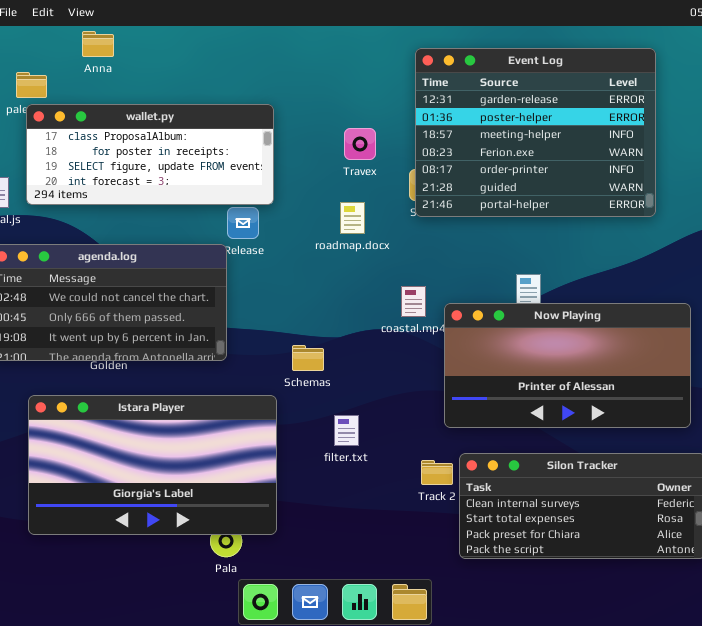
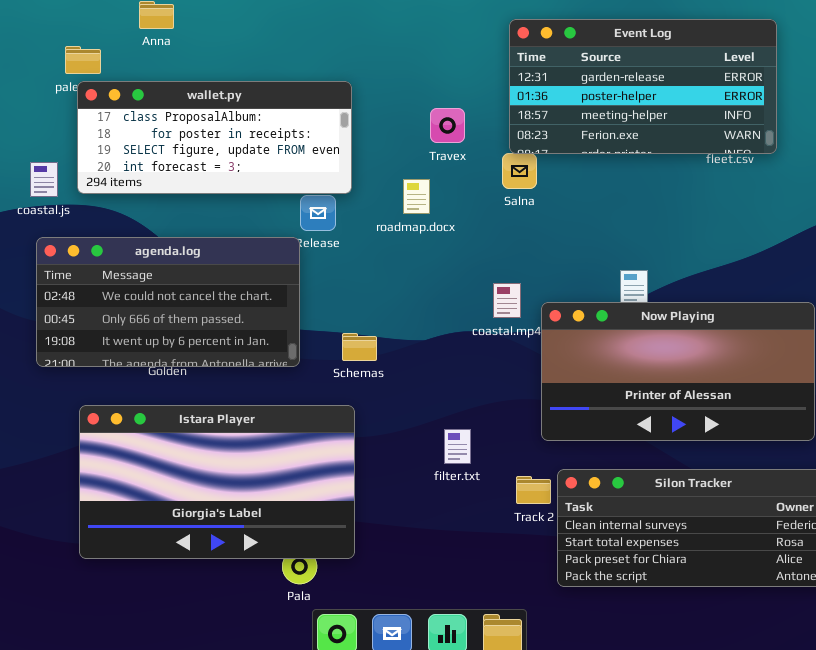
Event Log: [415,48,656,217] -> [509,19,777,154], resized
roadmap.docx: [340,202,365,234] -> [403,179,430,214], moved
Schemas: [292,345,324,371] -> [342,333,377,361], moved
filter.txt: [334,415,359,446] -> [444,429,471,464], moved

